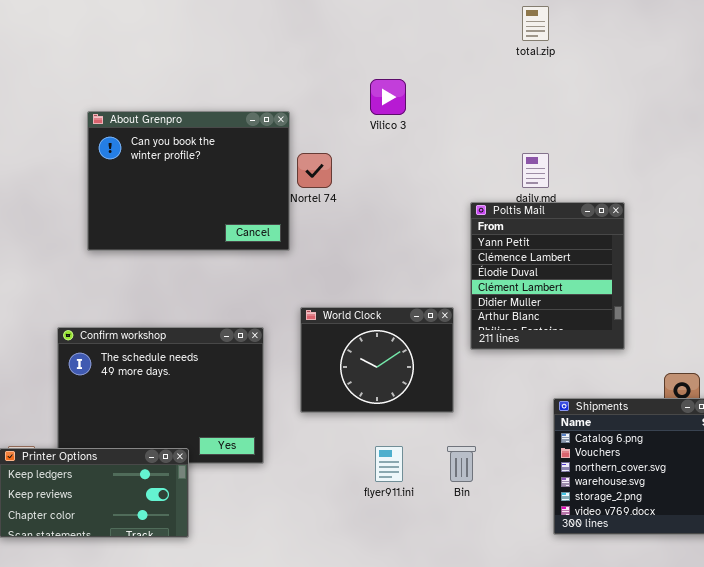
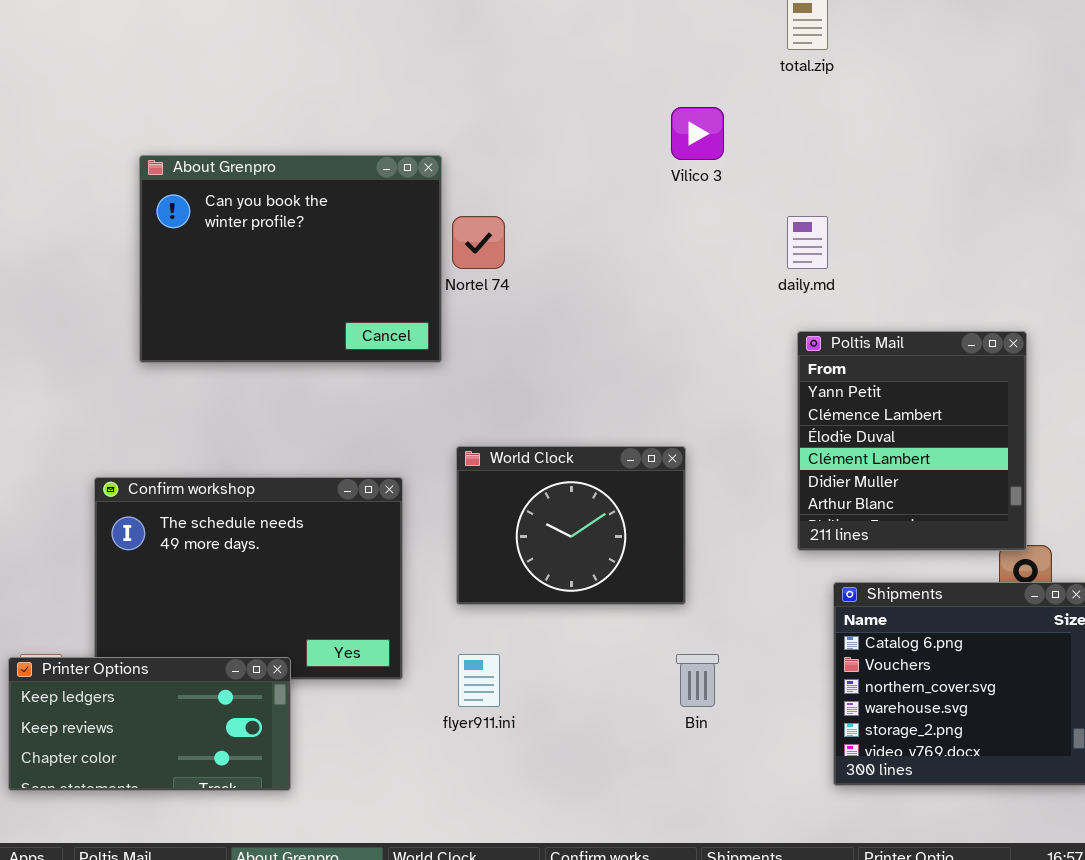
Vilico 3: [370,79,406,115] -> [671,107,724,160], moved
Poltis Mail: [470,202,625,350] -> [797,331,1027,551], moved
flyer911.ini: [375,446,403,482] -> [458,654,500,707], moved

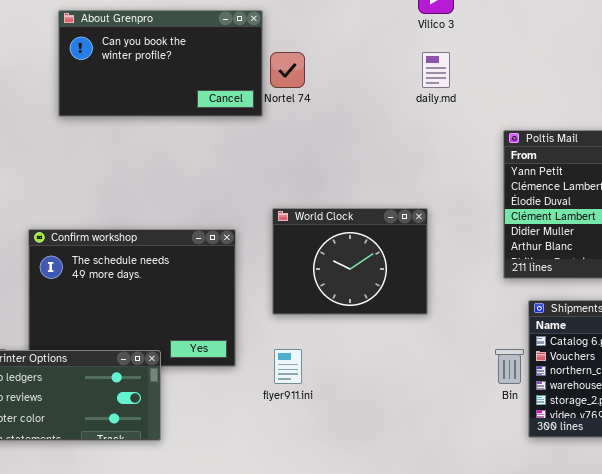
About Grenpro: [139,155,442,363] -> [58,10,263,117], resized
daily.md: [787,216,828,269] -> [422,52,450,88], moved
Bin: [676,654,719,707] -> [495,349,524,384], moved

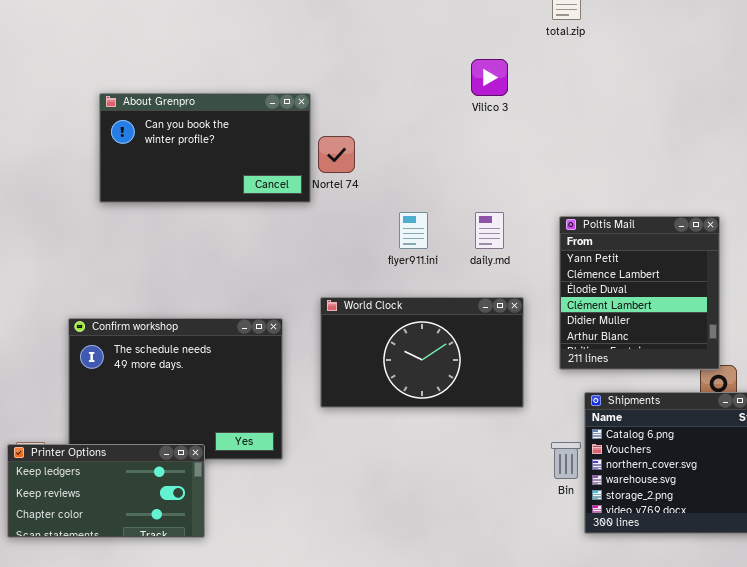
daily.md: [422,52,450,88] -> [475,212,504,249], moved
World Clock: [272,208,428,315] -> [320,297,524,408], resized
flyer911.ini: [274,349,302,384] -> [399,212,428,249], moved

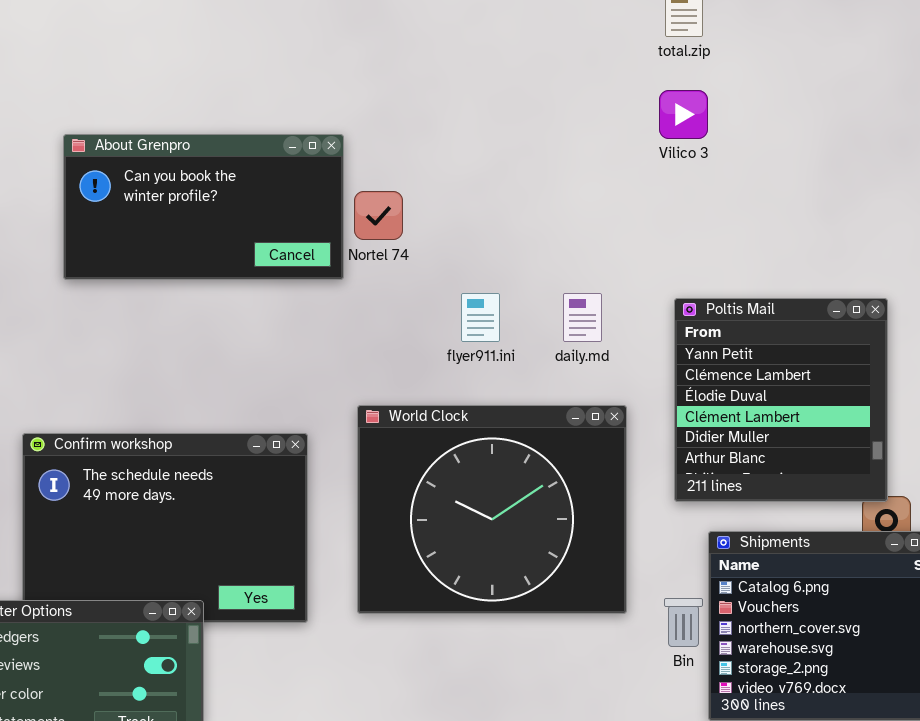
Vilico 3: [471,59,508,96] -> [659,90,708,139], moved
World Clock: [320,297,524,408] -> [357,405,627,614], resized

